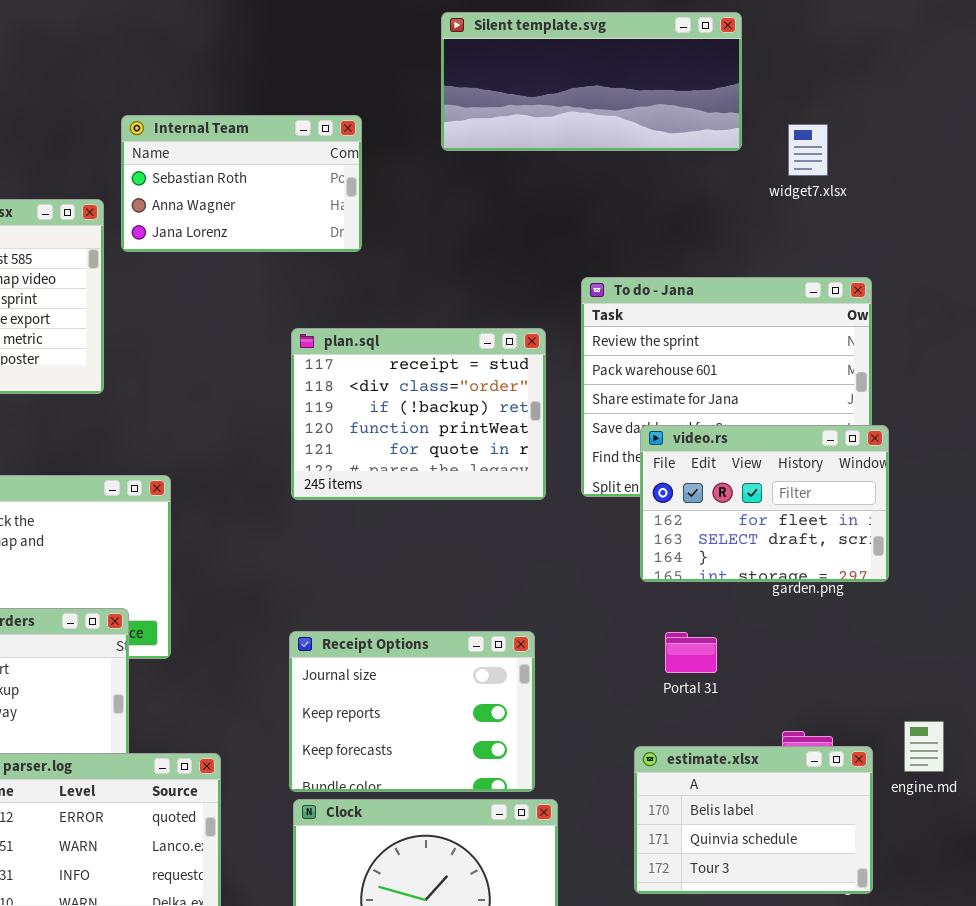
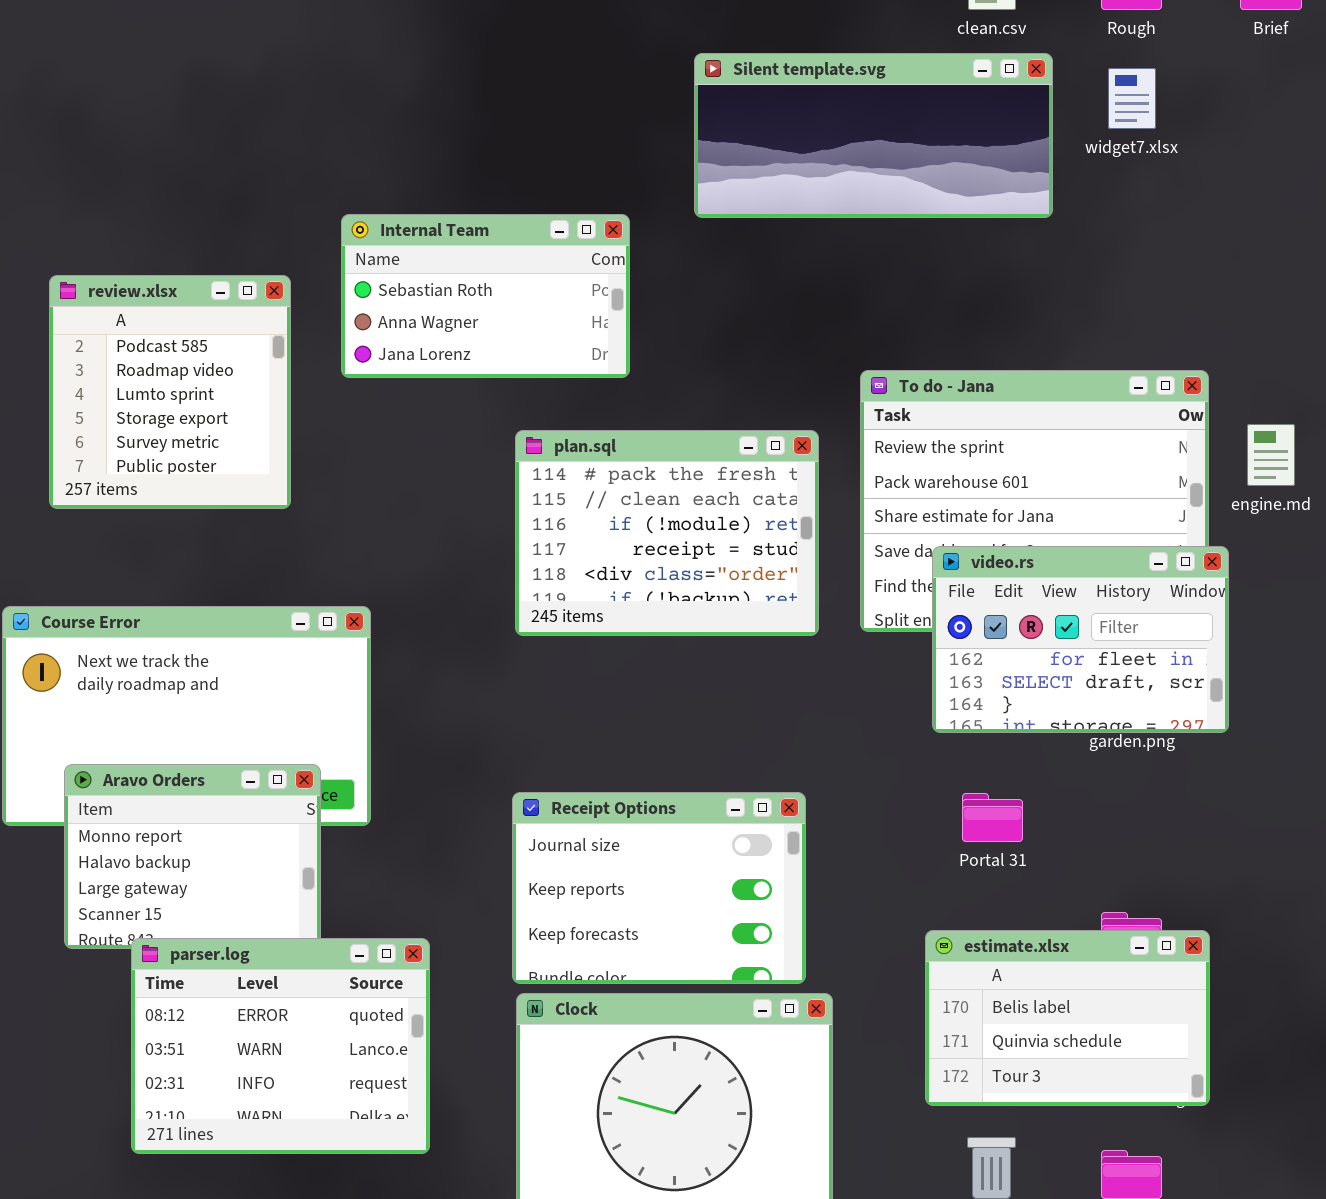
Internal Team: [121,115,362,252] -> [341,214,630,378], moved
widget7.xlsx: [788,124,828,176] -> [1108,68,1156,129], moved
plan.sql: [291,328,546,500] -> [515,430,819,636], scrolled up 3 rows
engine.md: [904,721,944,772] -> [1247,424,1295,486], moved

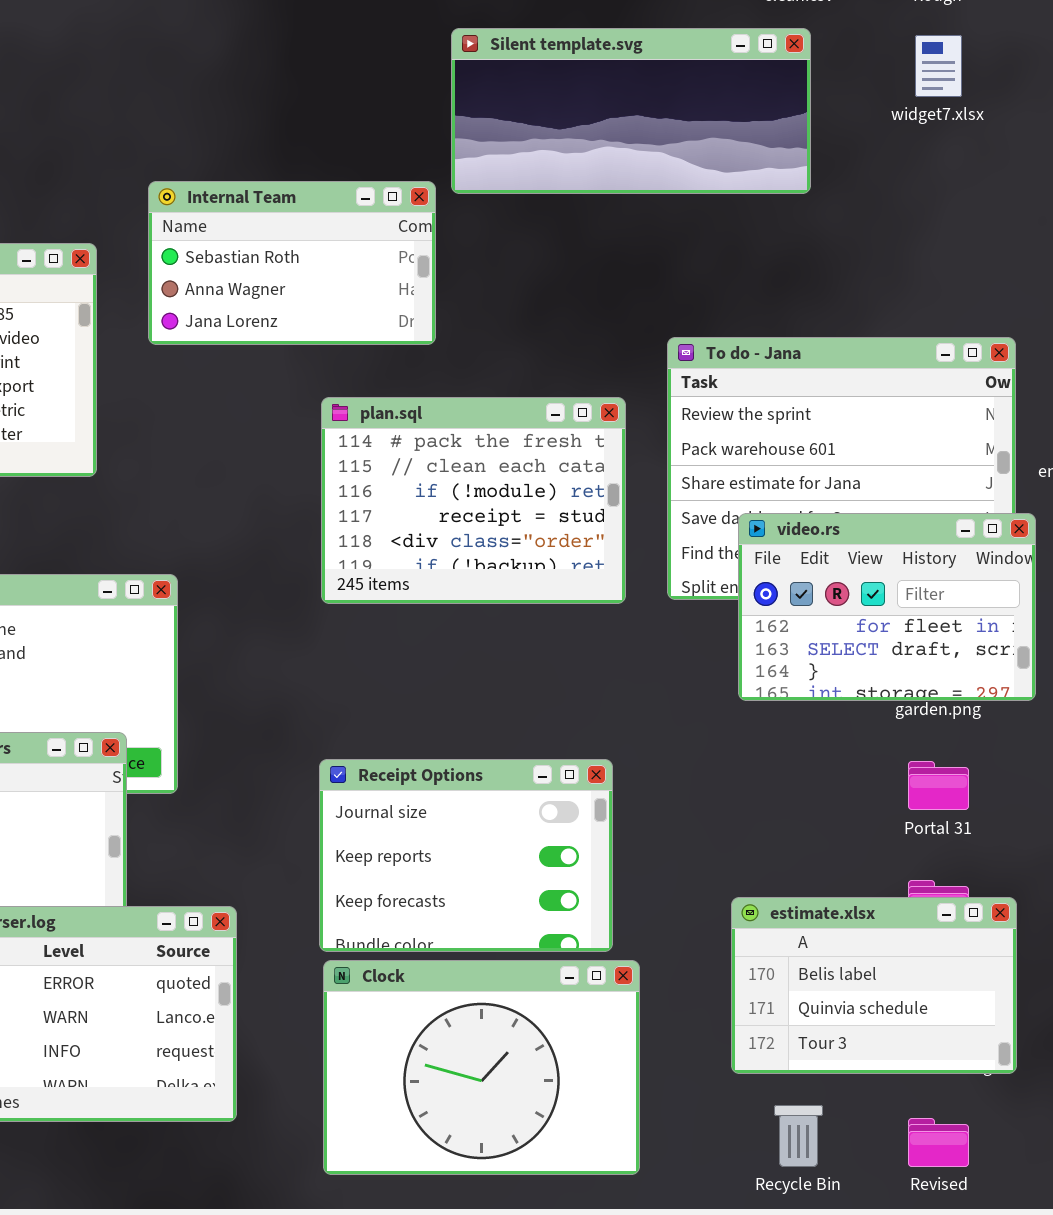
Silent template.svg: [694,53,1053,218] -> [451,28,811,194], moved
Portal 31: [962,793,1023,842] -> [908,761,969,810], moved

